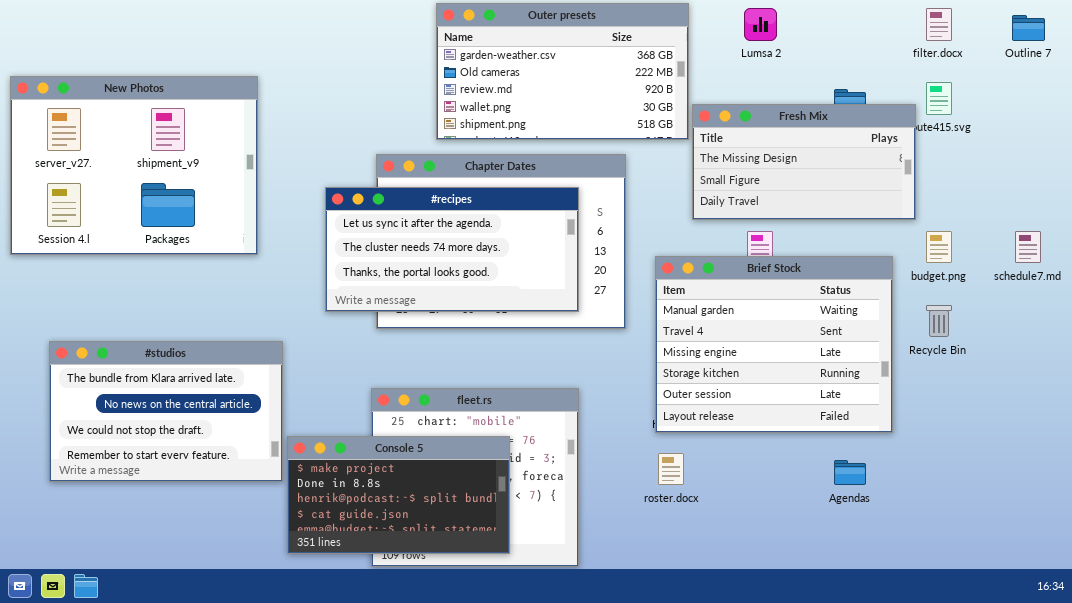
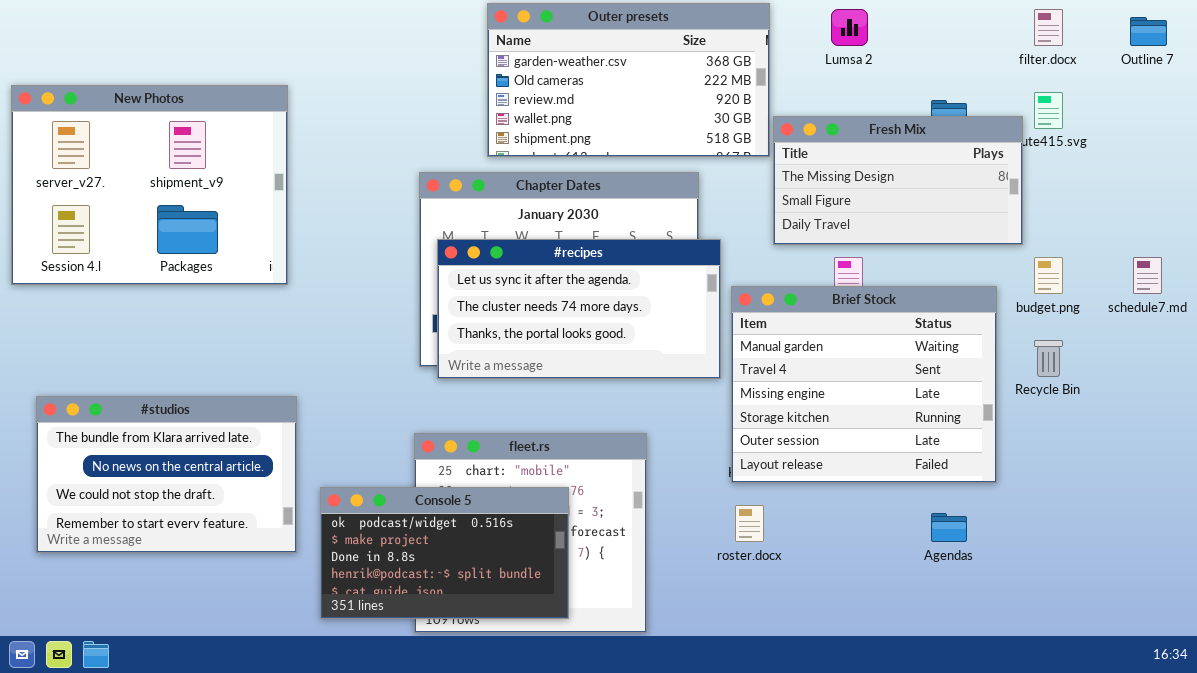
#recipes: [325,187,579,312] -> [437,239,721,379], moved
#studios: [49,341,283,482] -> [36,396,297,553], moved
Console 5: [287,436,510,554] -> [320,487,569,619], scrolled up 1 row

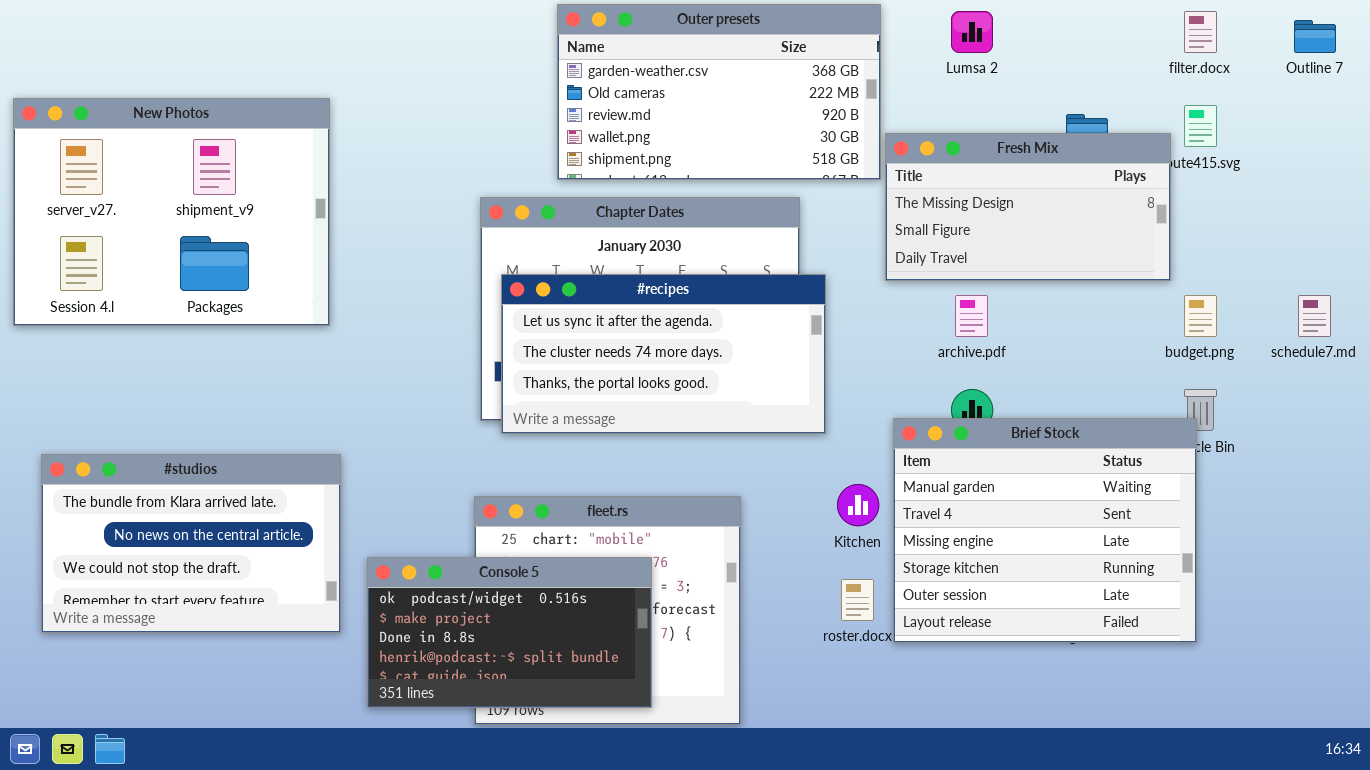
Brief Stock: [731,286,997,483] -> [893,418,1197,643], moved

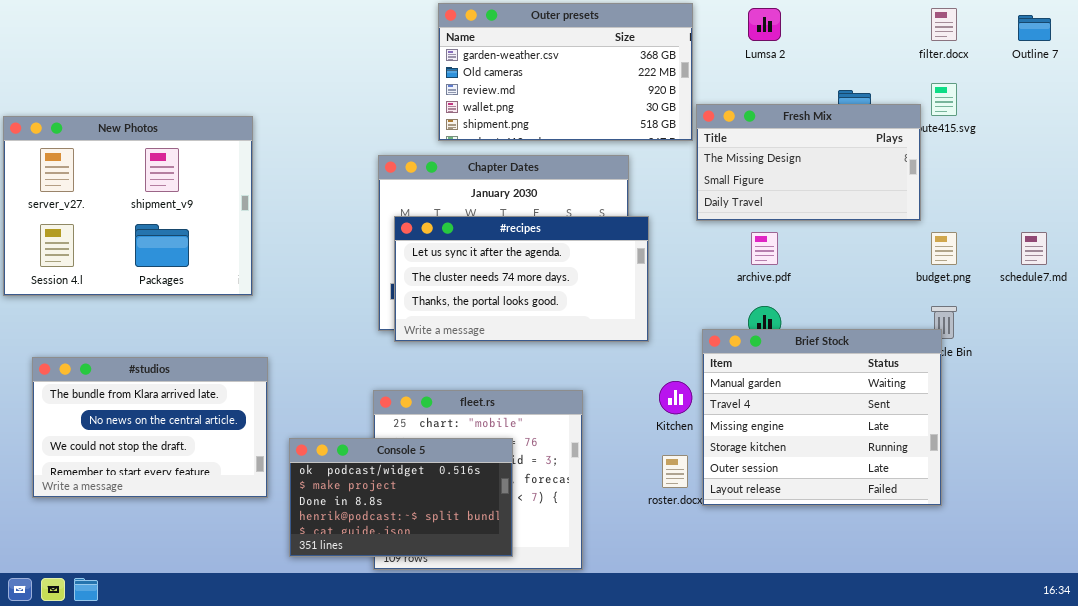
New Photos: [13,98,330,326] -> [3,116,253,296], moved

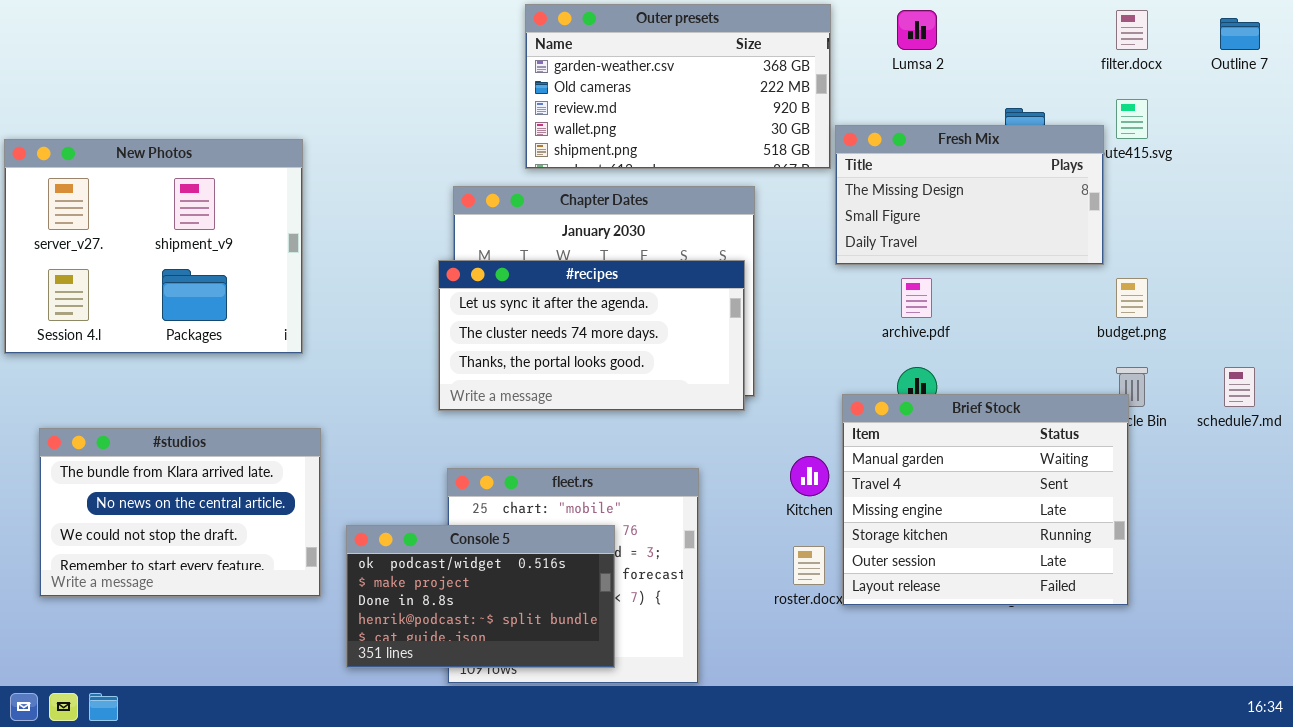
#recipes: [394,216,649,342] -> [438,260,745,411], moved
schedule7.md: [1021,232,1047,265] -> [1224,367,1255,407], moved

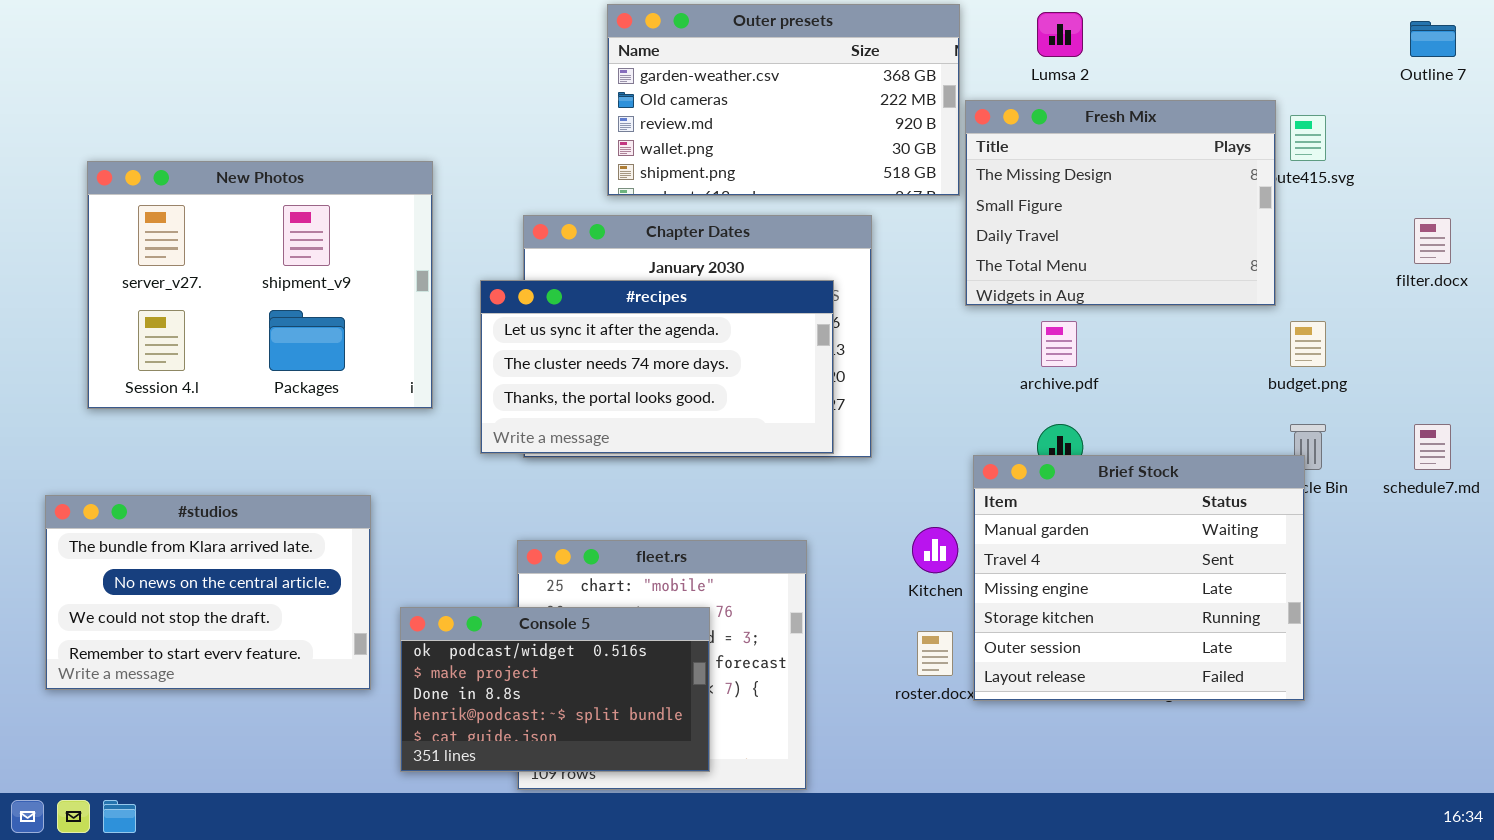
filter.docx: [1116,10,1148,50] -> [1414,218,1451,264], moved
Fresh Mix: [835,125,1104,265] -> [965,100,1276,306], resized
New Photos: [4,139,303,354] -> [87,161,433,409], moved
#recipes: [438,260,745,411] -> [480,280,834,454], moved

